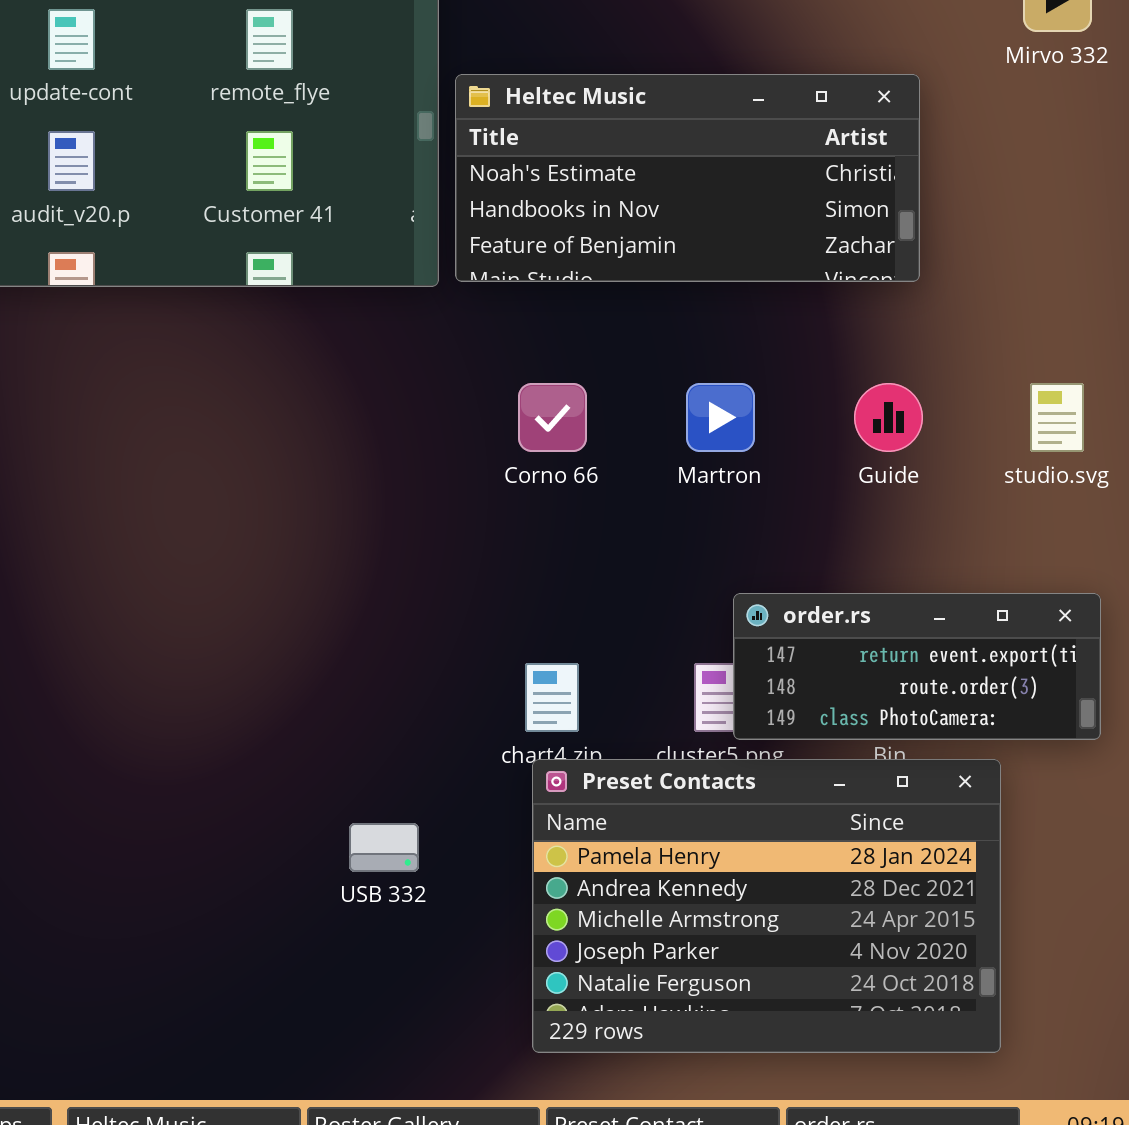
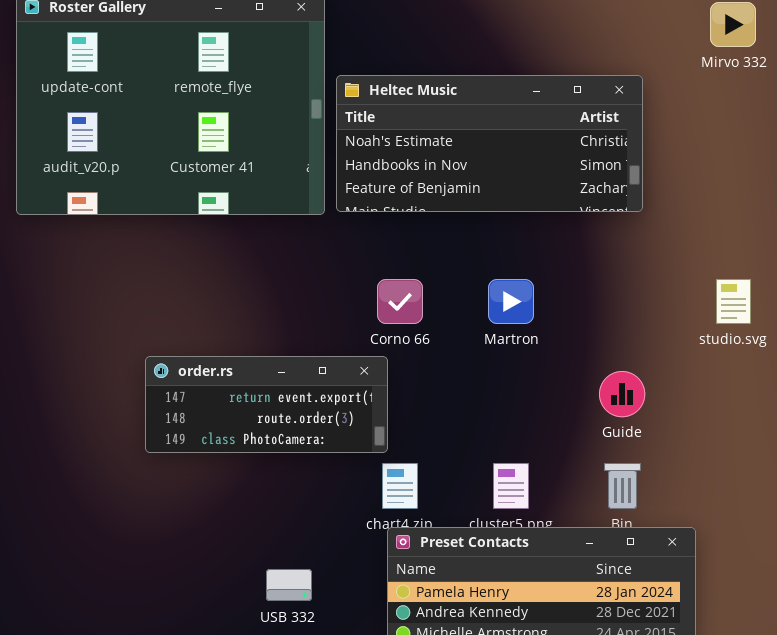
Guide: [854,383,923,452] -> [599,371,645,417], moved
order.rs: [733,593,1101,740] -> [145,356,388,453], moved

